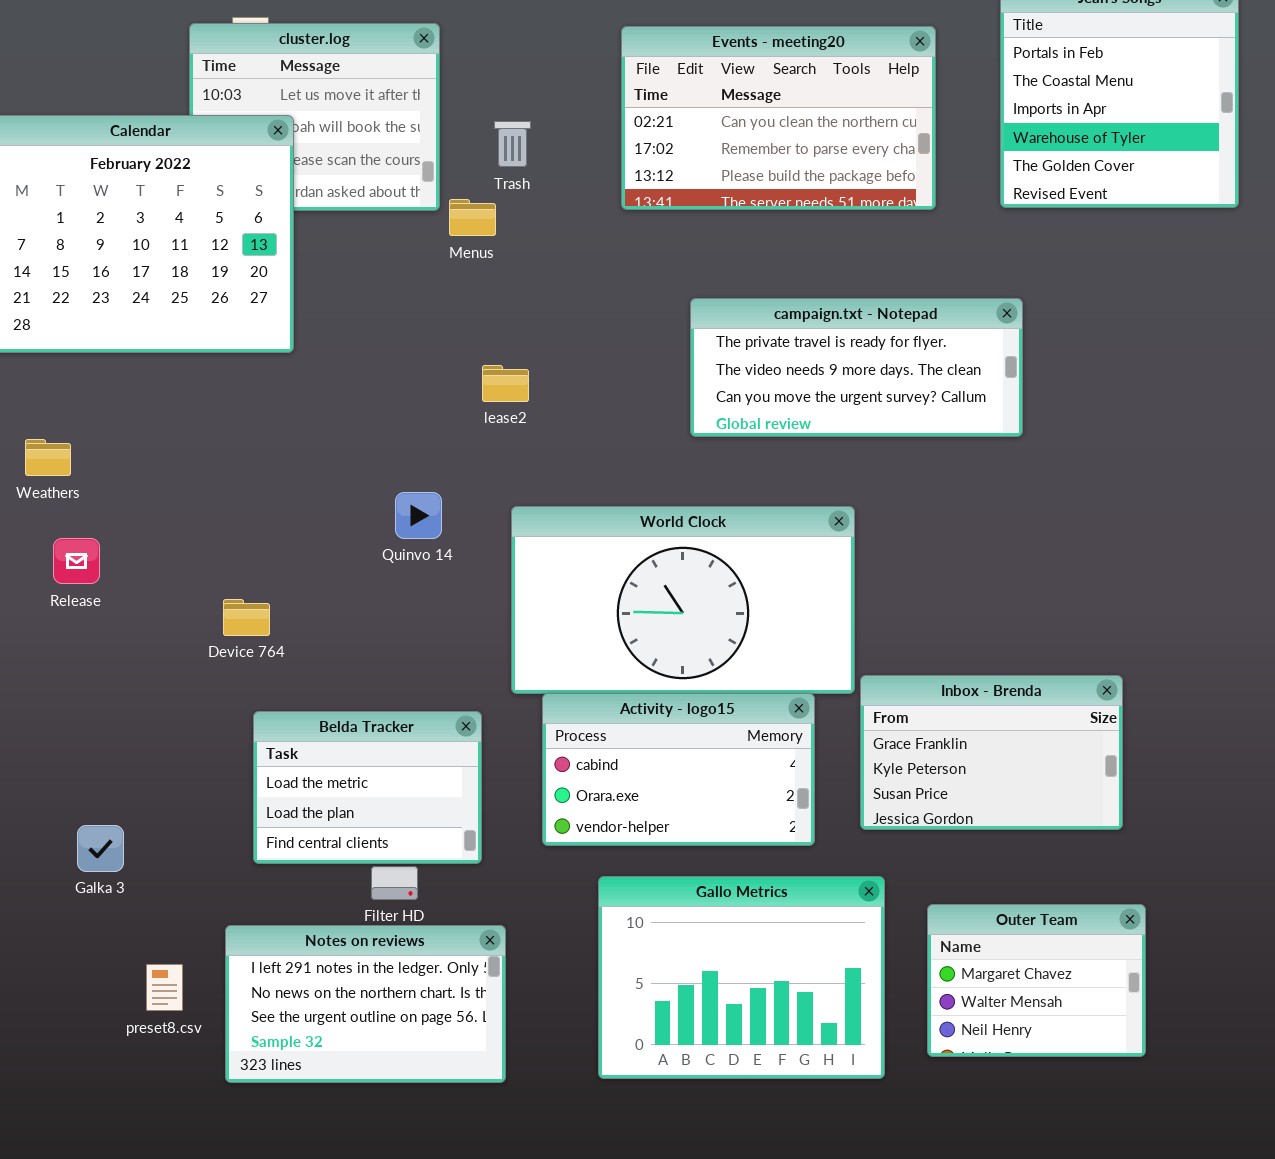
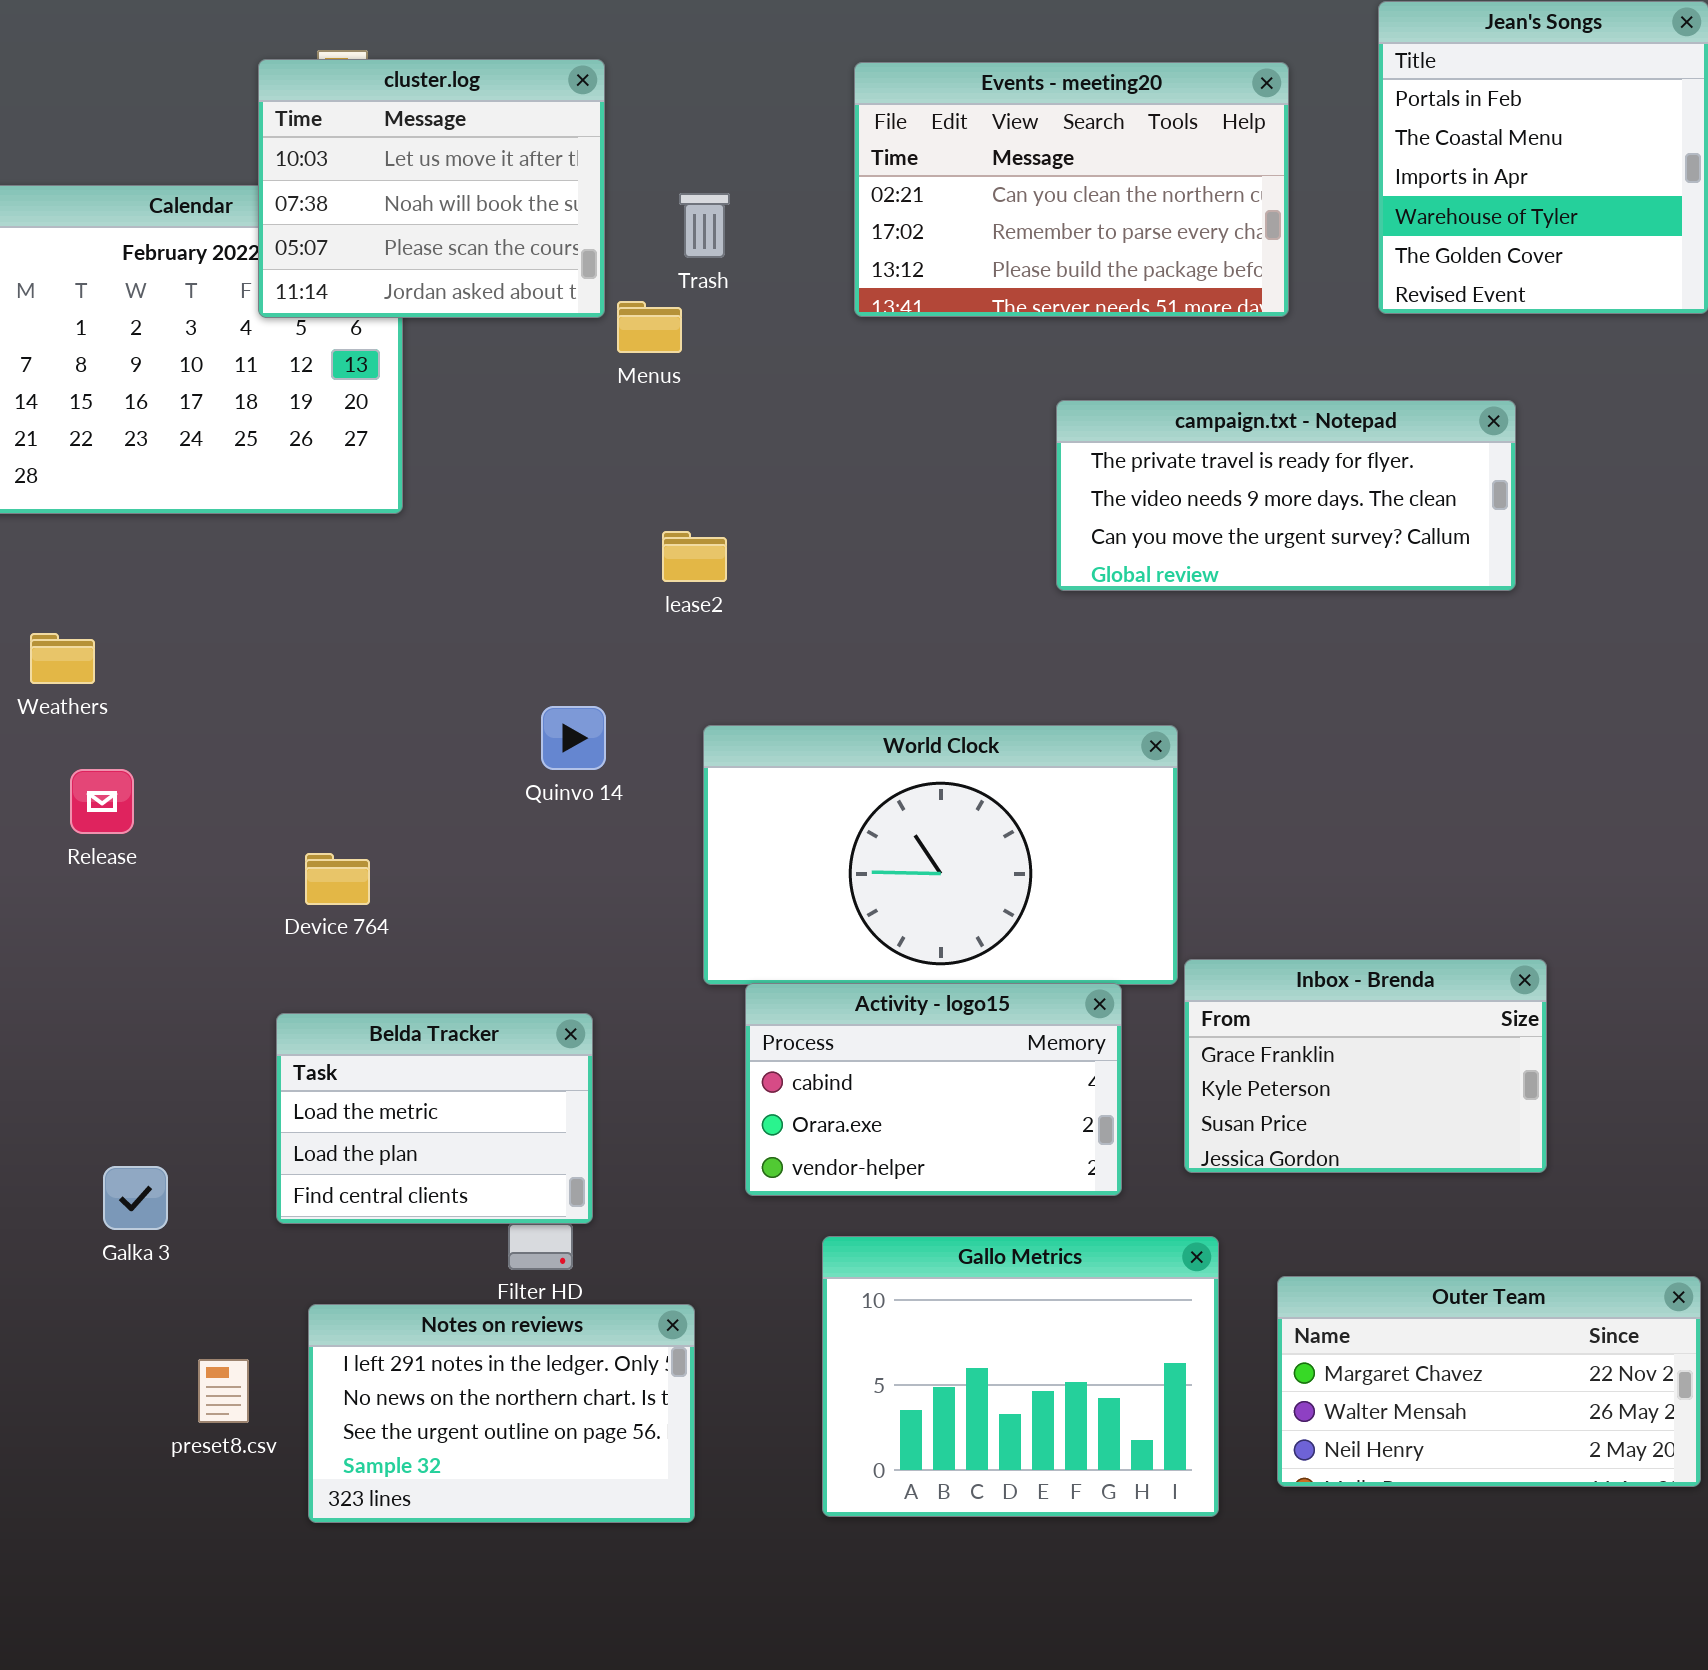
cluster.log: [189,23,440,211] -> [258,59,605,318], raised
campaign.txt - Notepad: [690,298,1023,437] -> [1056,400,1516,591], moved
Belda Tracker: [253,711,482,864] -> [276,1013,593,1224], moved
Outer Team: [927,904,1146,1057] -> [1277,1276,1701,1487], resized

